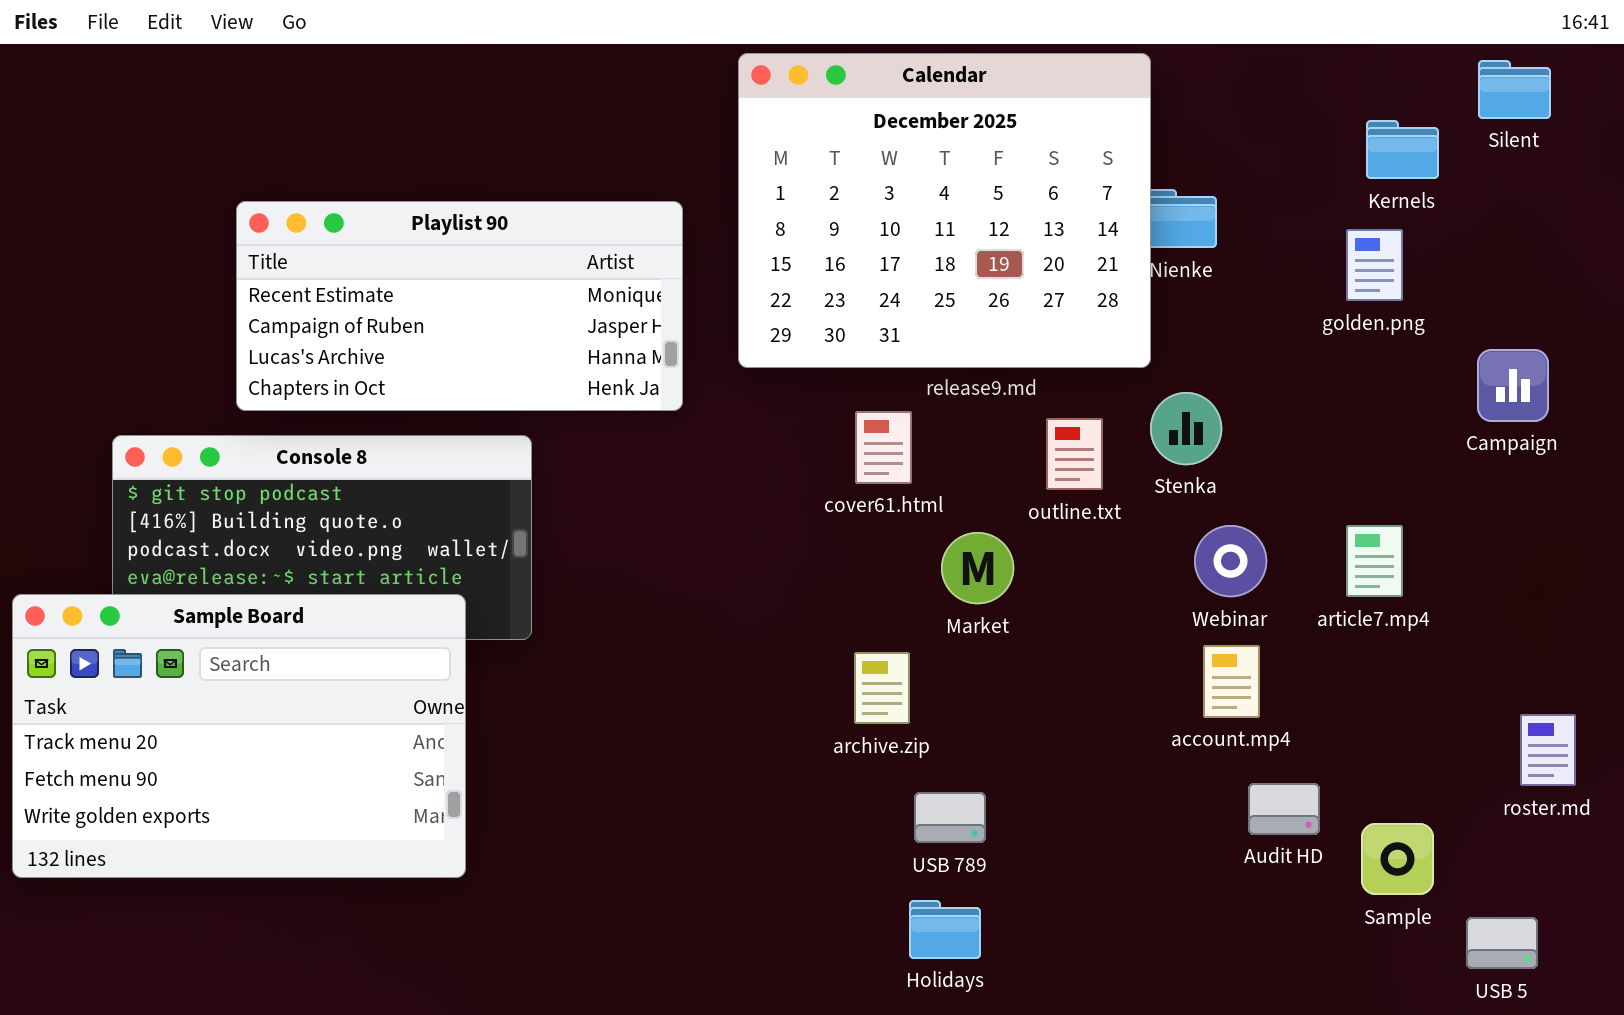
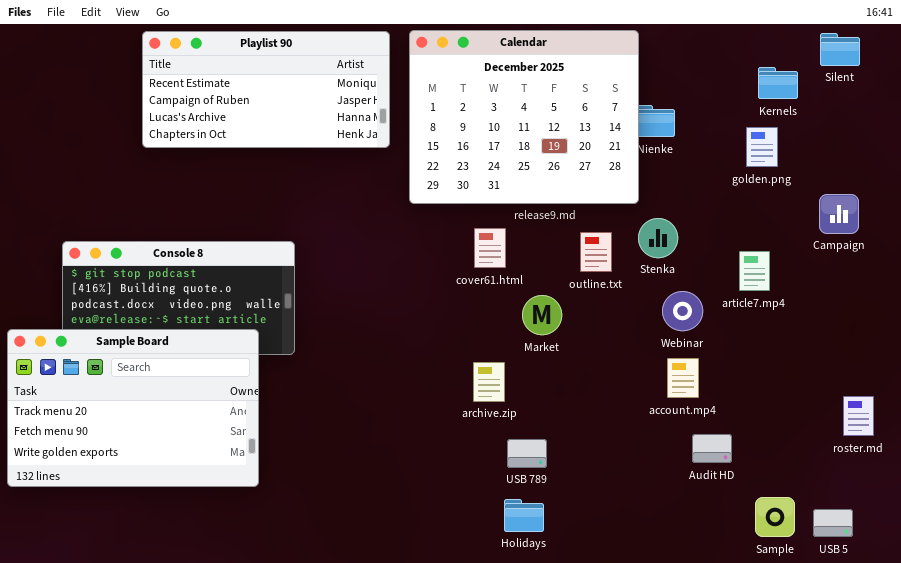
Playlist 90: [236,201,683,411] -> [142,31,390,148], moved
article7.mp4: [1346,525,1403,597] -> [739,251,770,291], moved
Sample: [1361,823,1434,895] -> [755,497,795,537], moved

